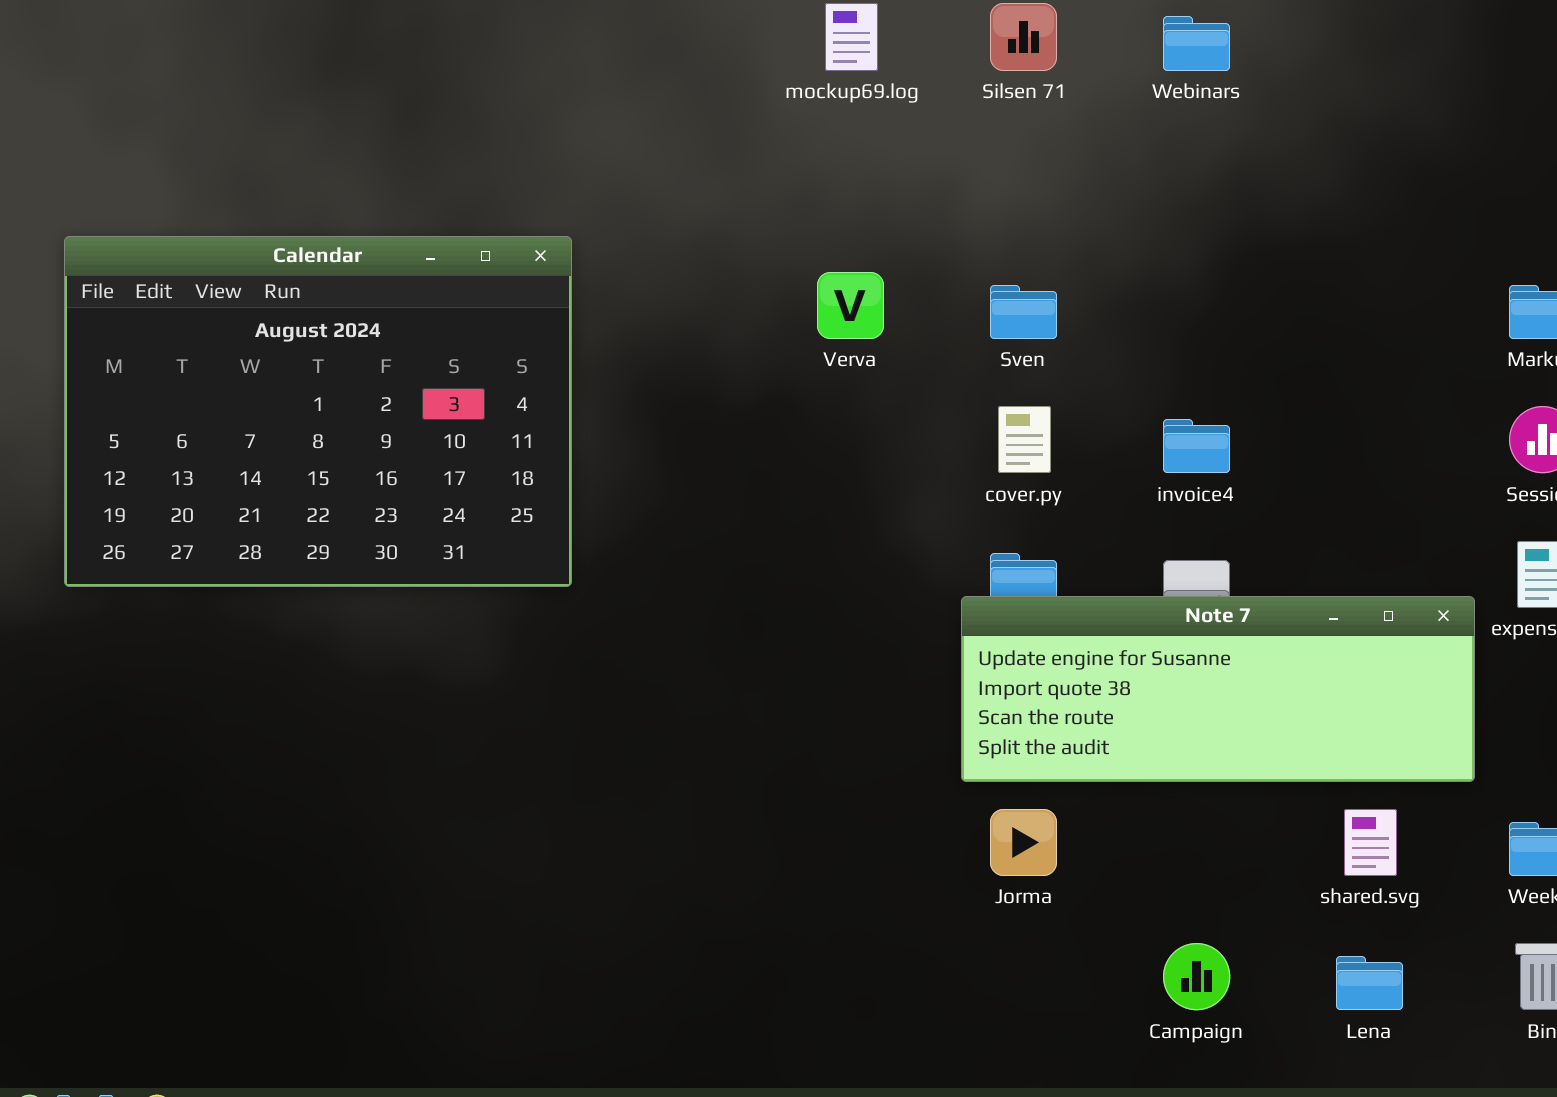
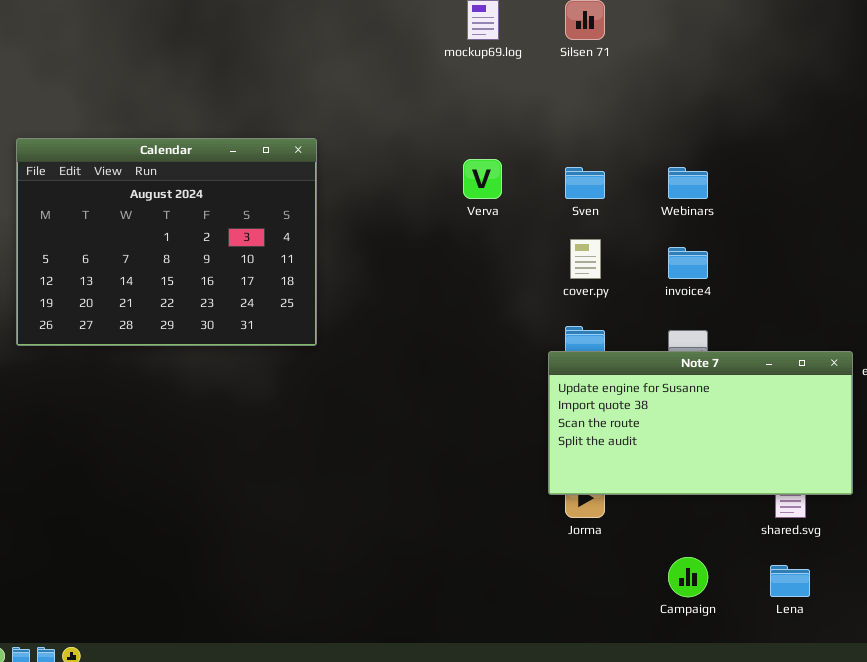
Webinars: [1163,16,1230,71] -> [668,167,708,199], moved
Note 7: [961,596,1475,782] -> [548,351,853,495], resized

